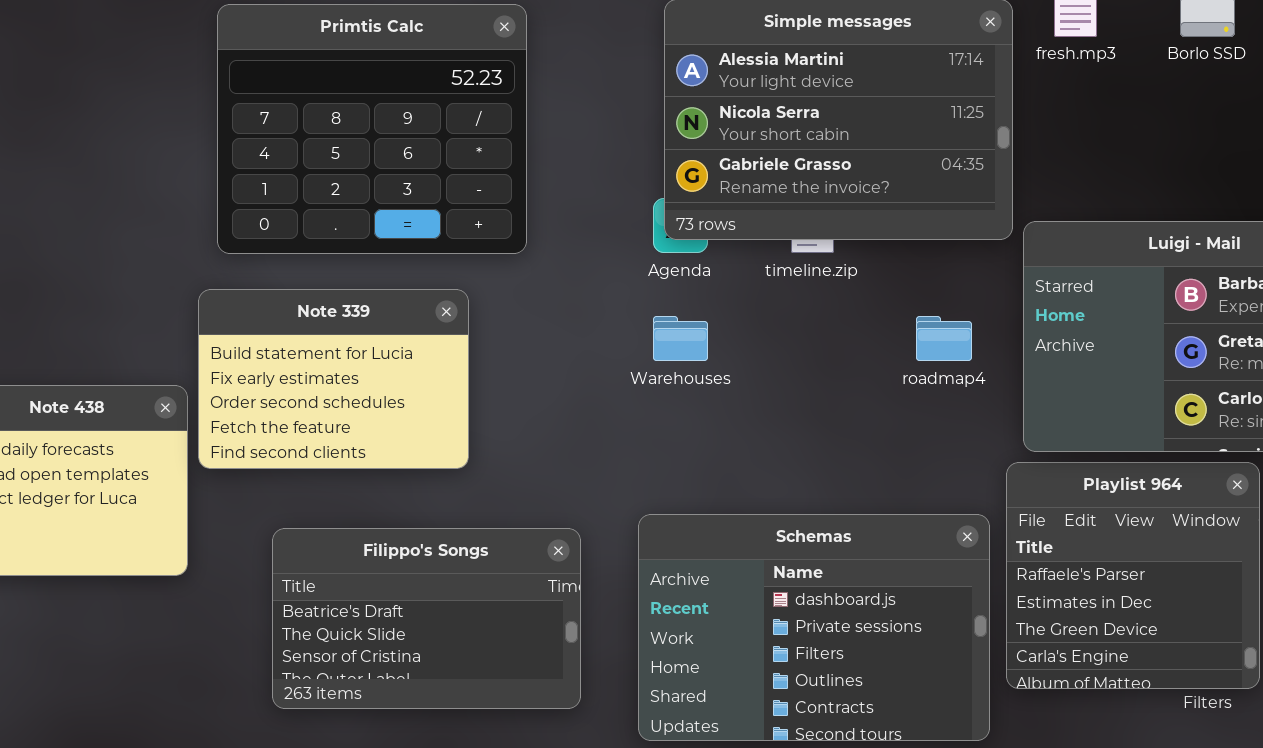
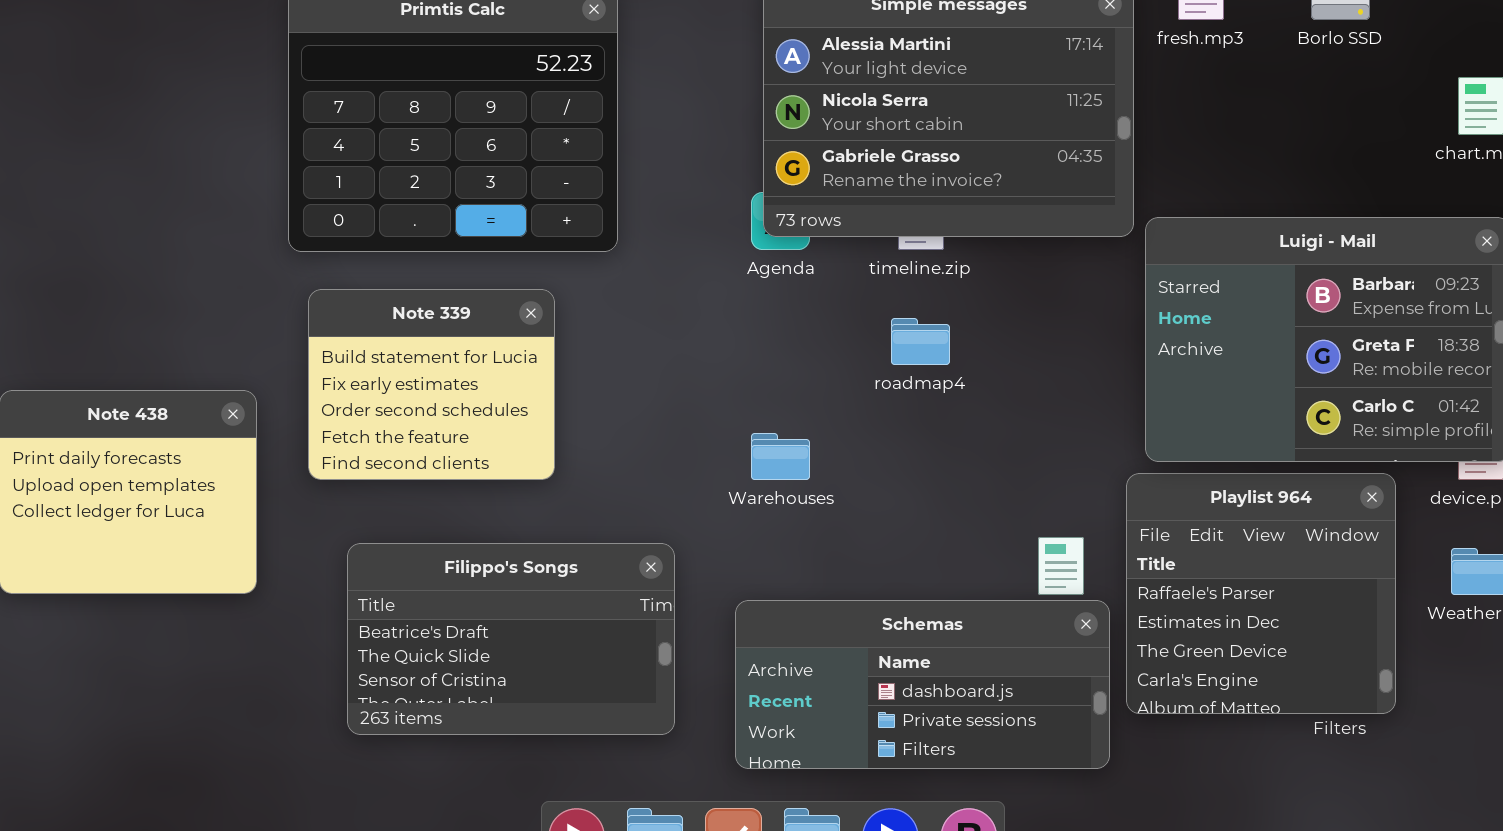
Note 339: [198,289,469,469] -> [308,289,555,480], resized
Warehouses: [653,316,708,361] -> [751,433,810,480], moved
roadmap4: [916,316,972,361] -> [891,318,950,365], moved
Schemas: [638,514,990,741] -> [735,600,1110,769], resized

